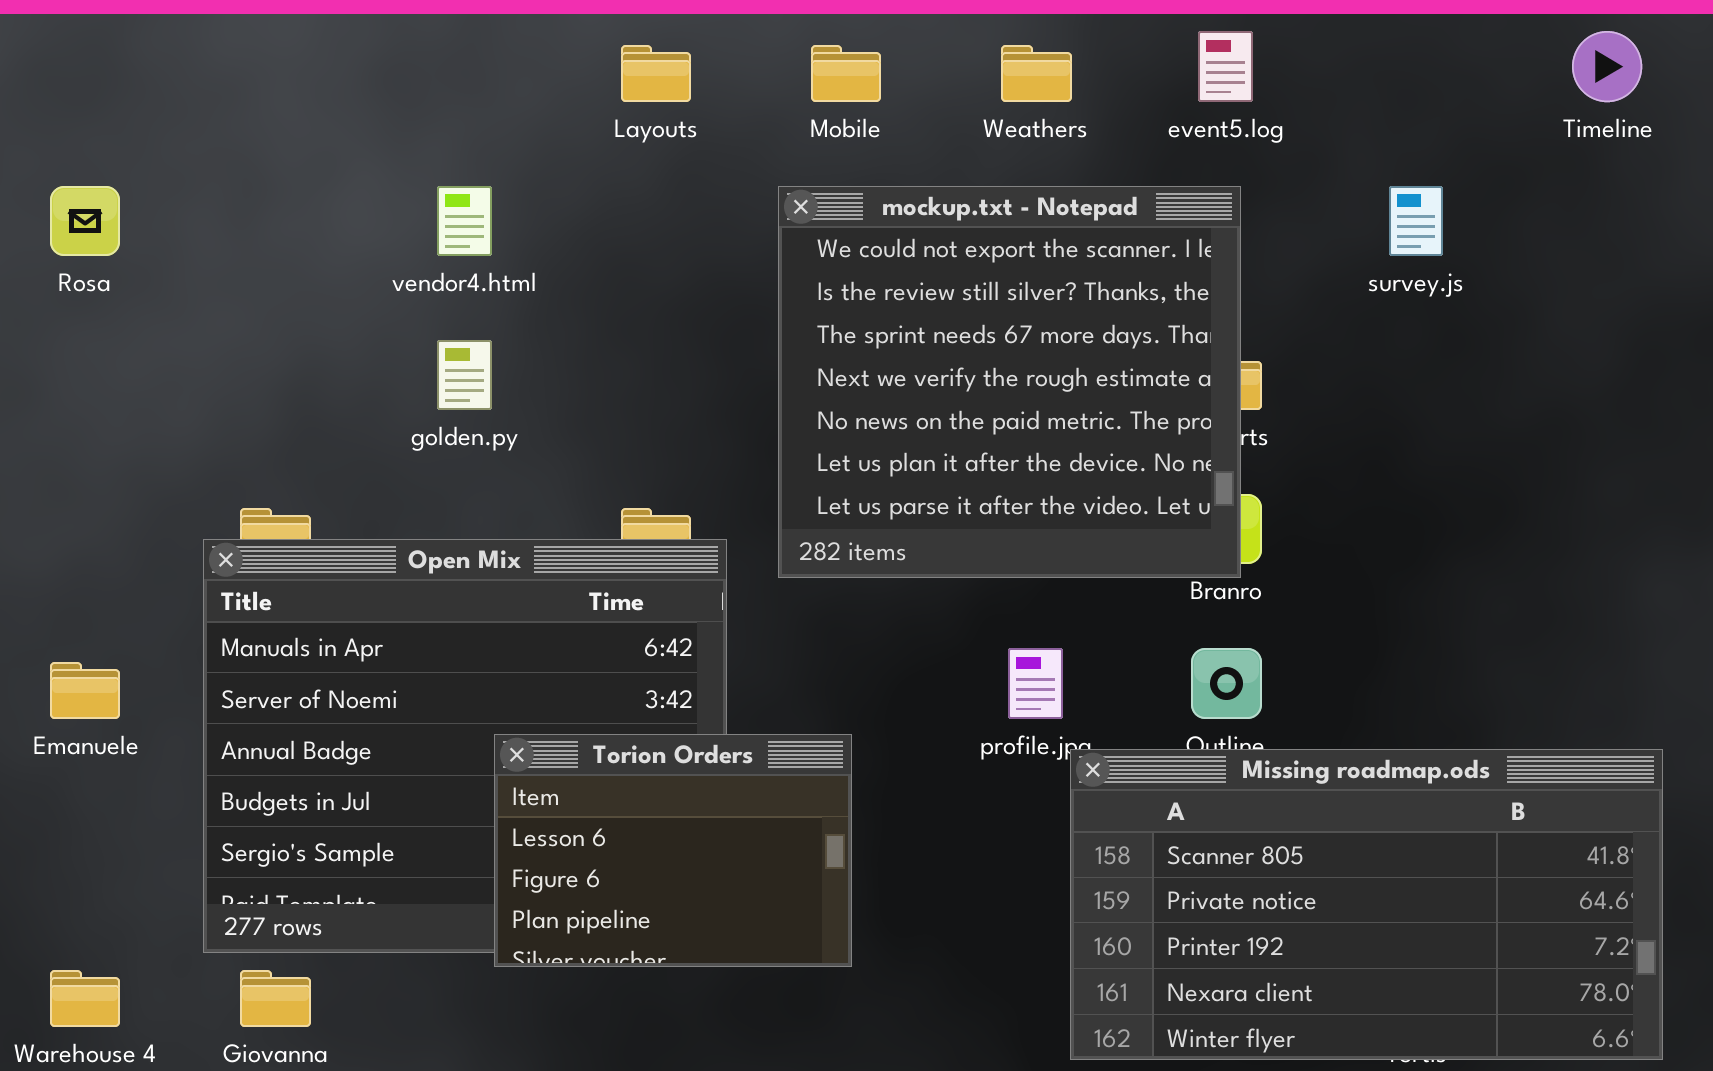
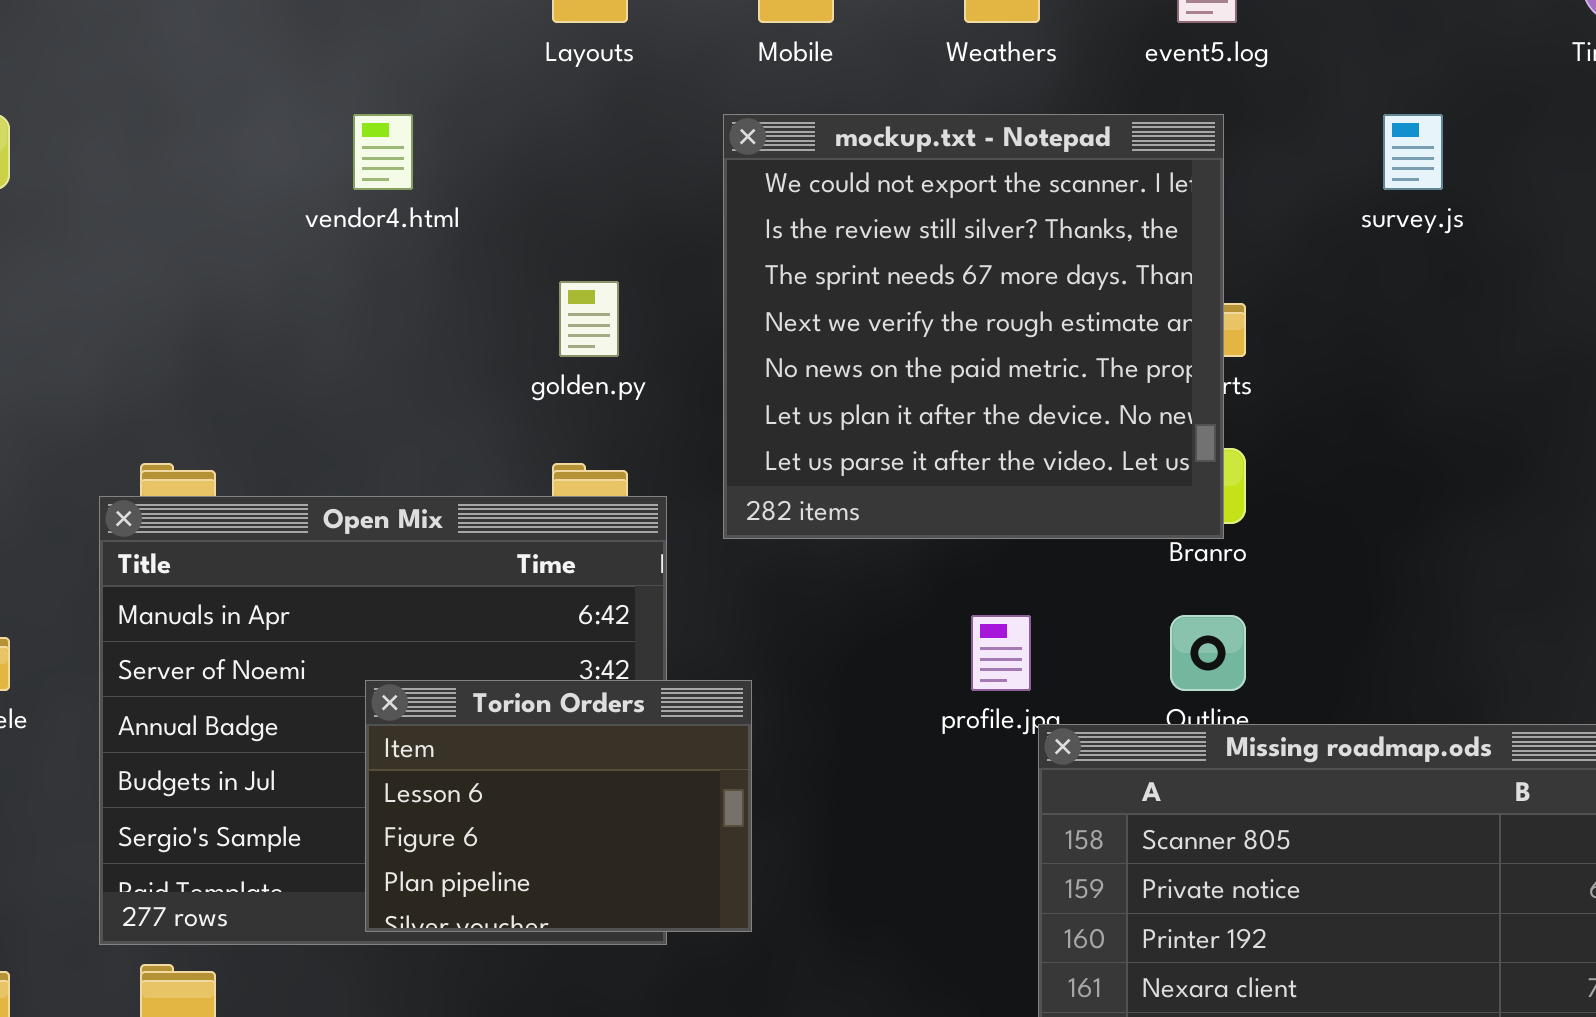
golden.py: [437,340,492,410] -> [559,281,619,357], moved
Torion Orders: [494,734,852,967] -> [365,680,752,932], moved

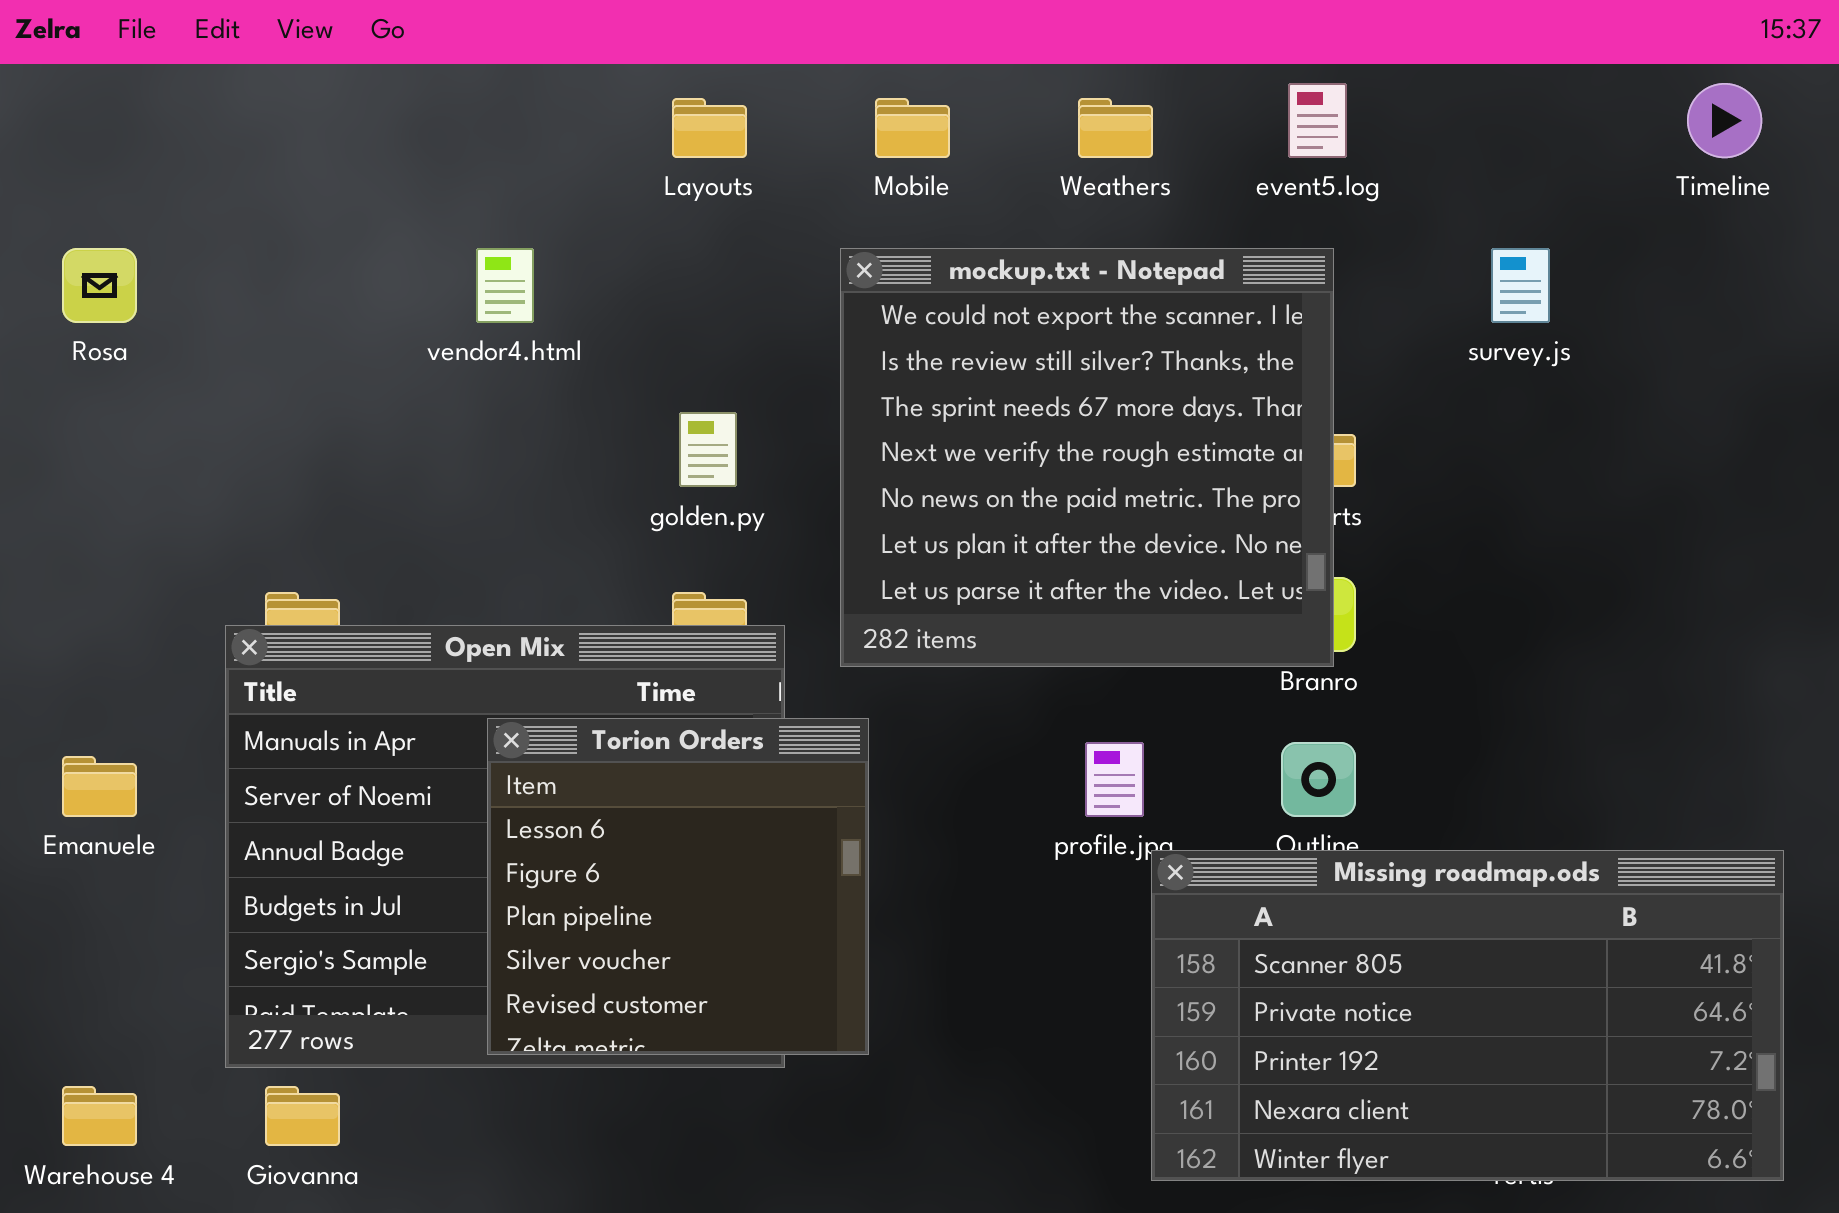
Torion Orders: [365,680,752,932] -> [487,718,869,1055], resized

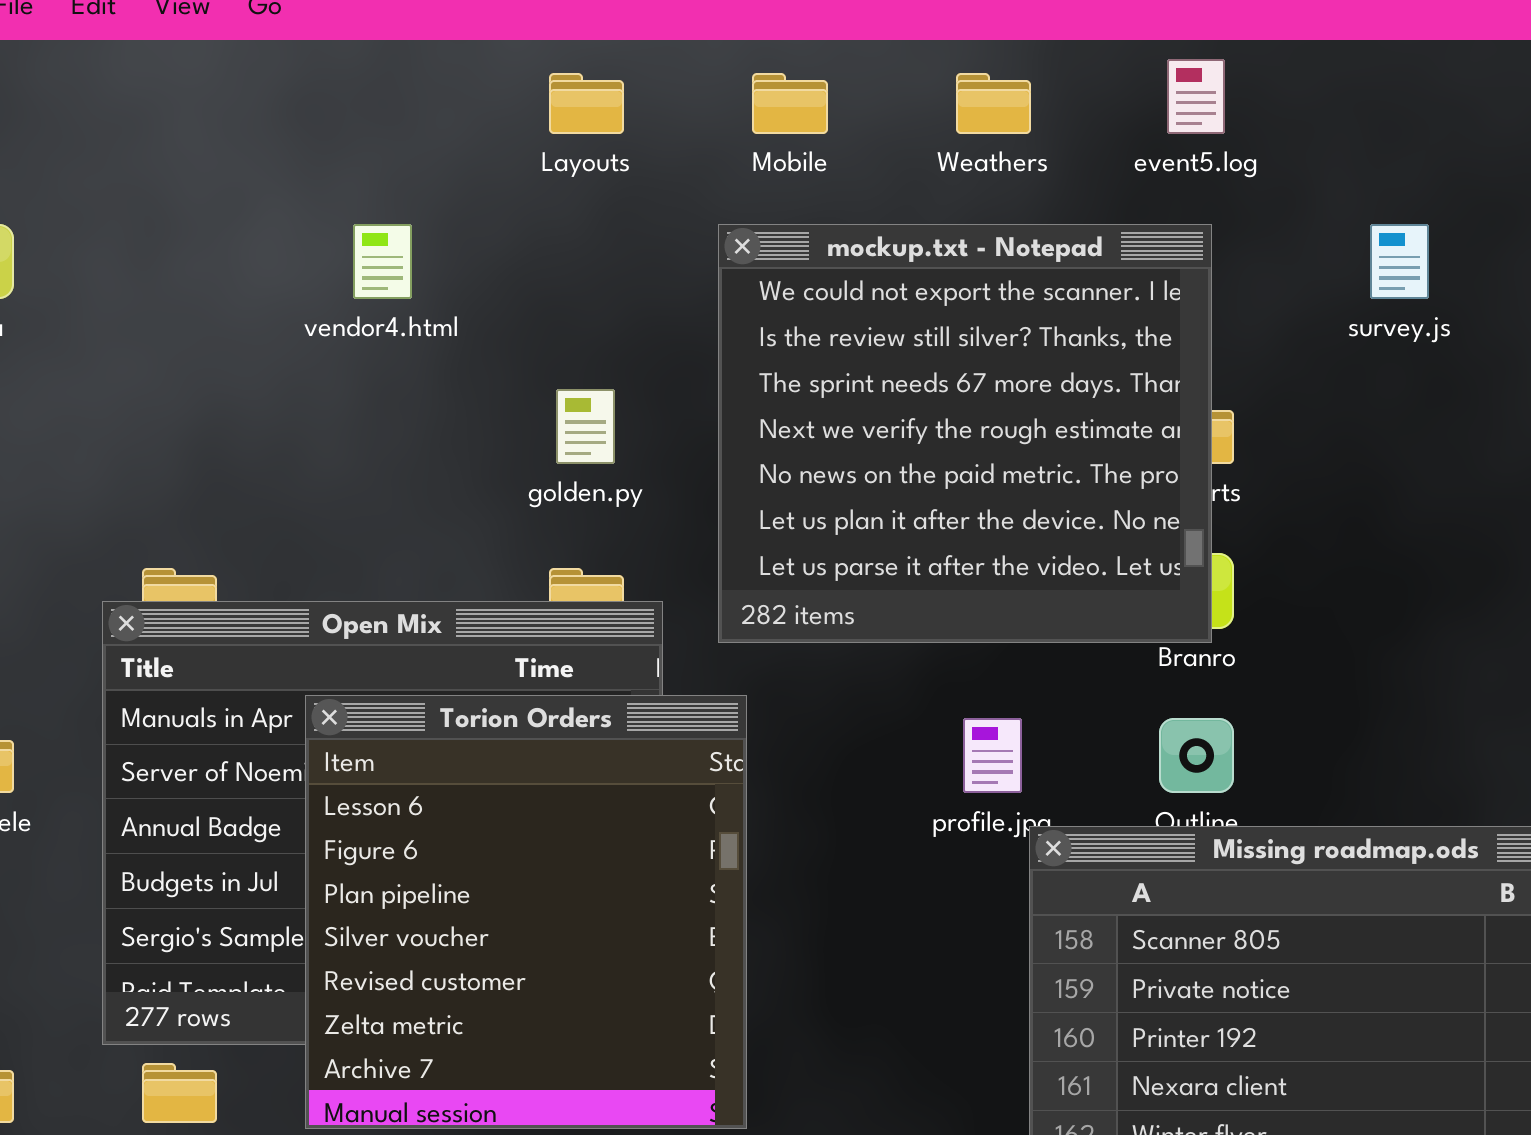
Torion Orders: [487,718,869,1055] -> [305,695,747,1129], resized

